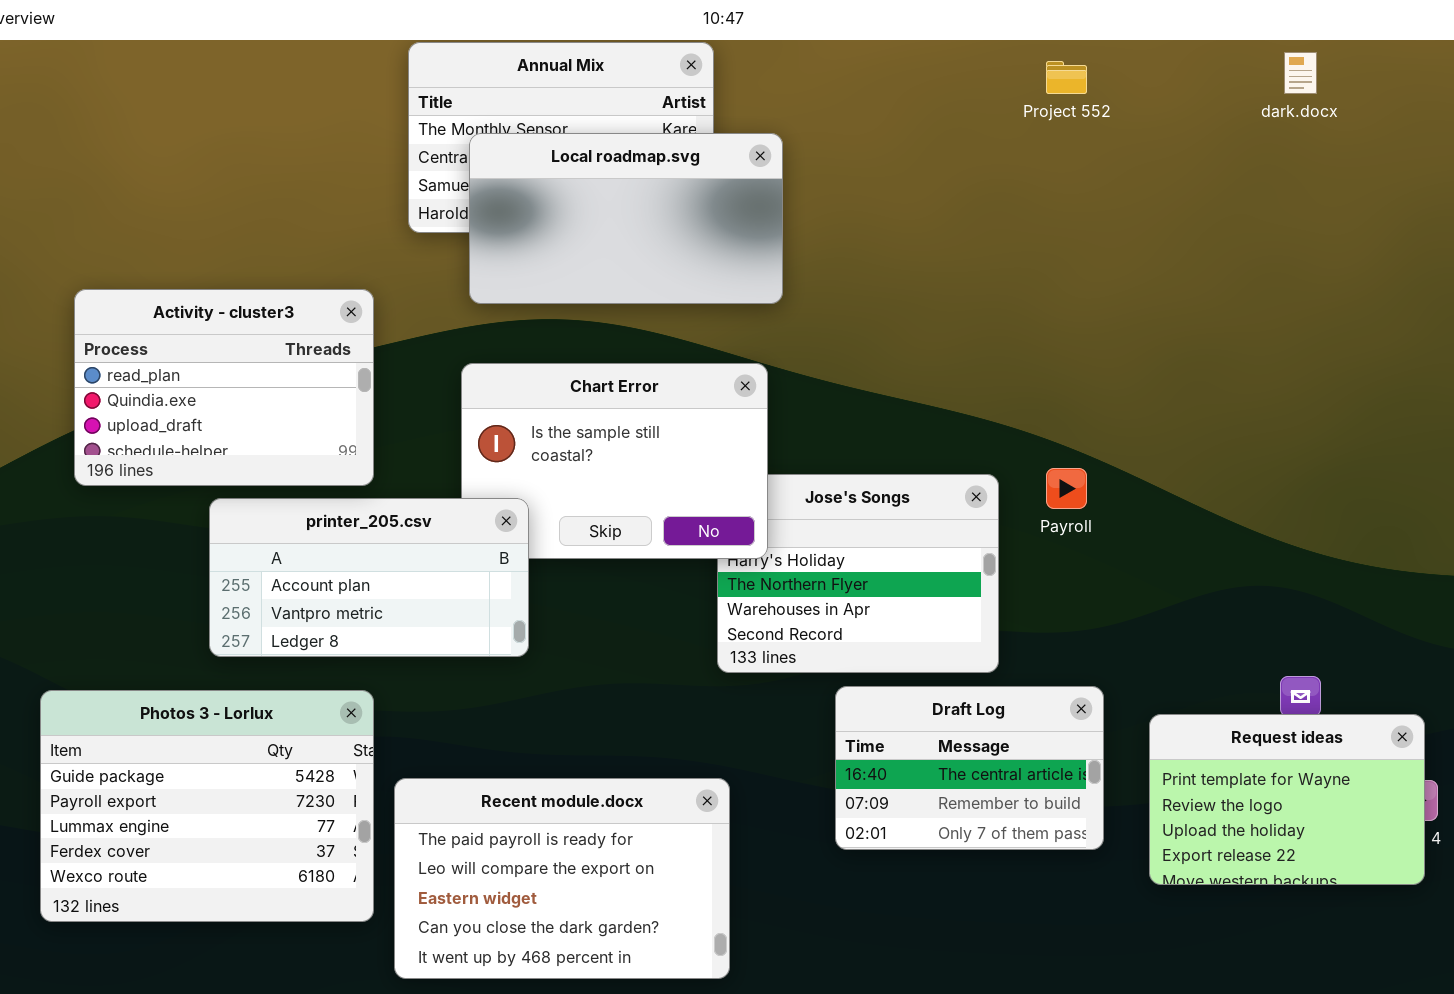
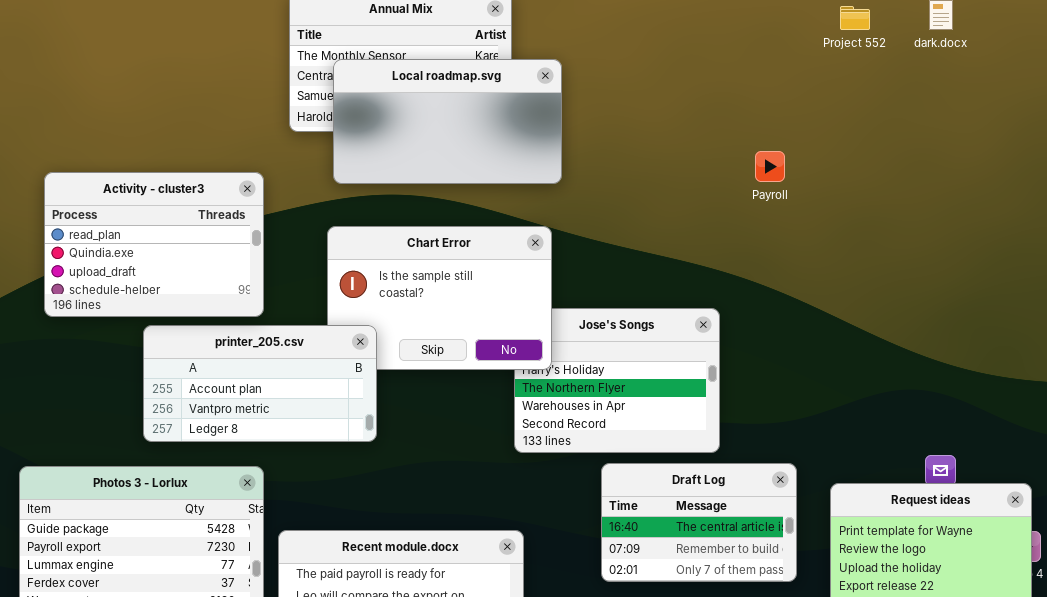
Project 552: [1046,61,1087,94] -> [840,6,870,30], moved
Payroll: [1046,468,1087,509] -> [755,151,785,182], moved

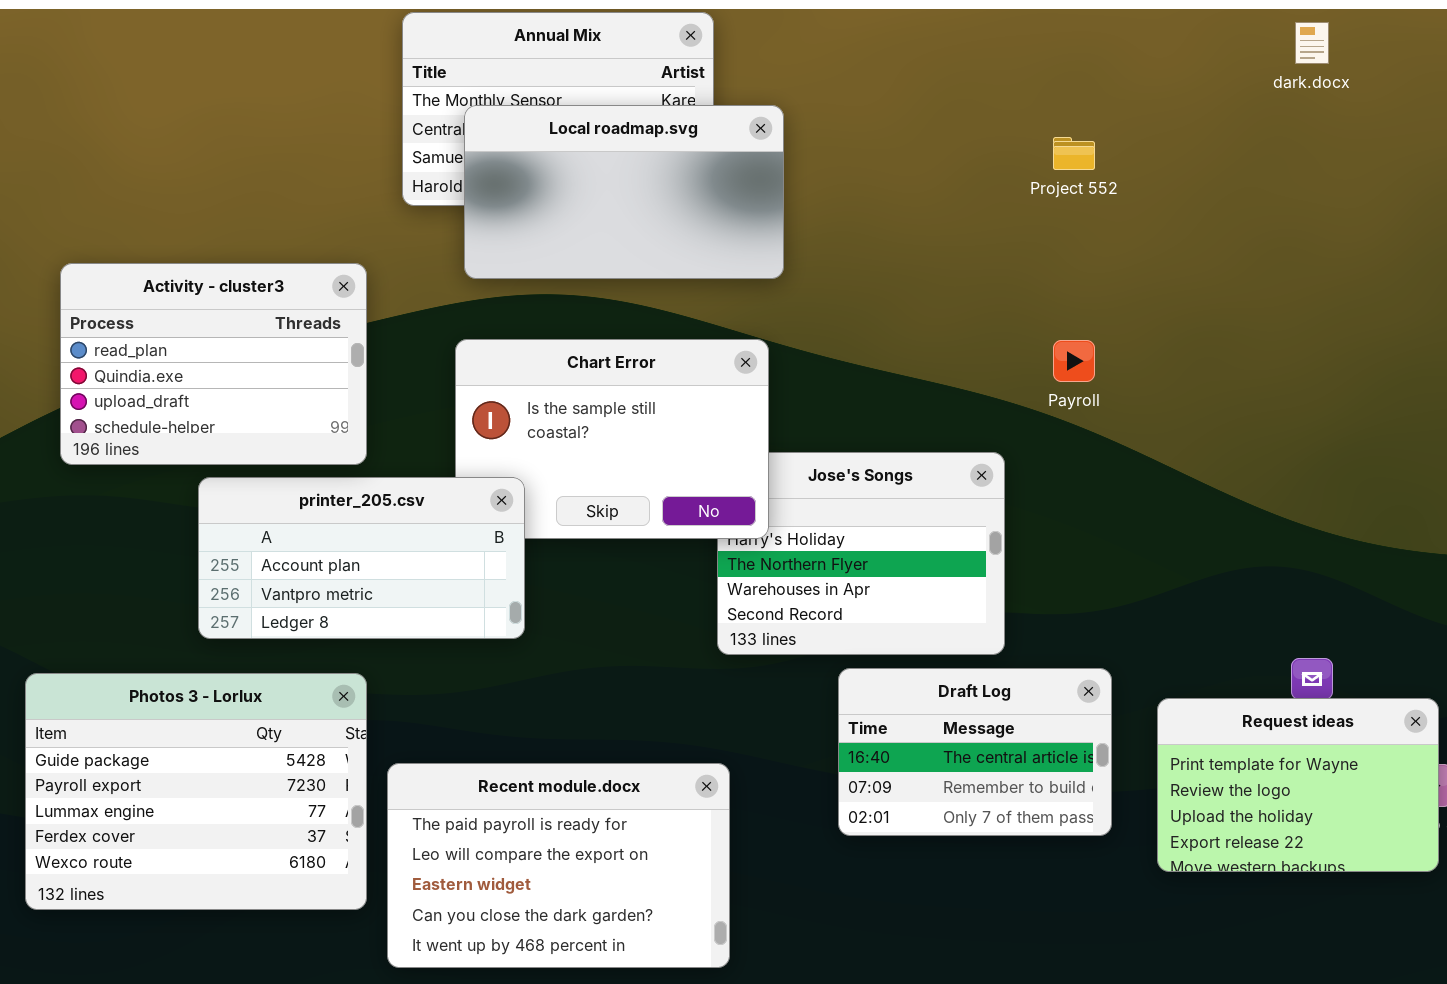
Project 552: [840,6,870,30] -> [1053,137,1095,170], moved
Payroll: [755,151,785,182] -> [1053,340,1095,382], moved

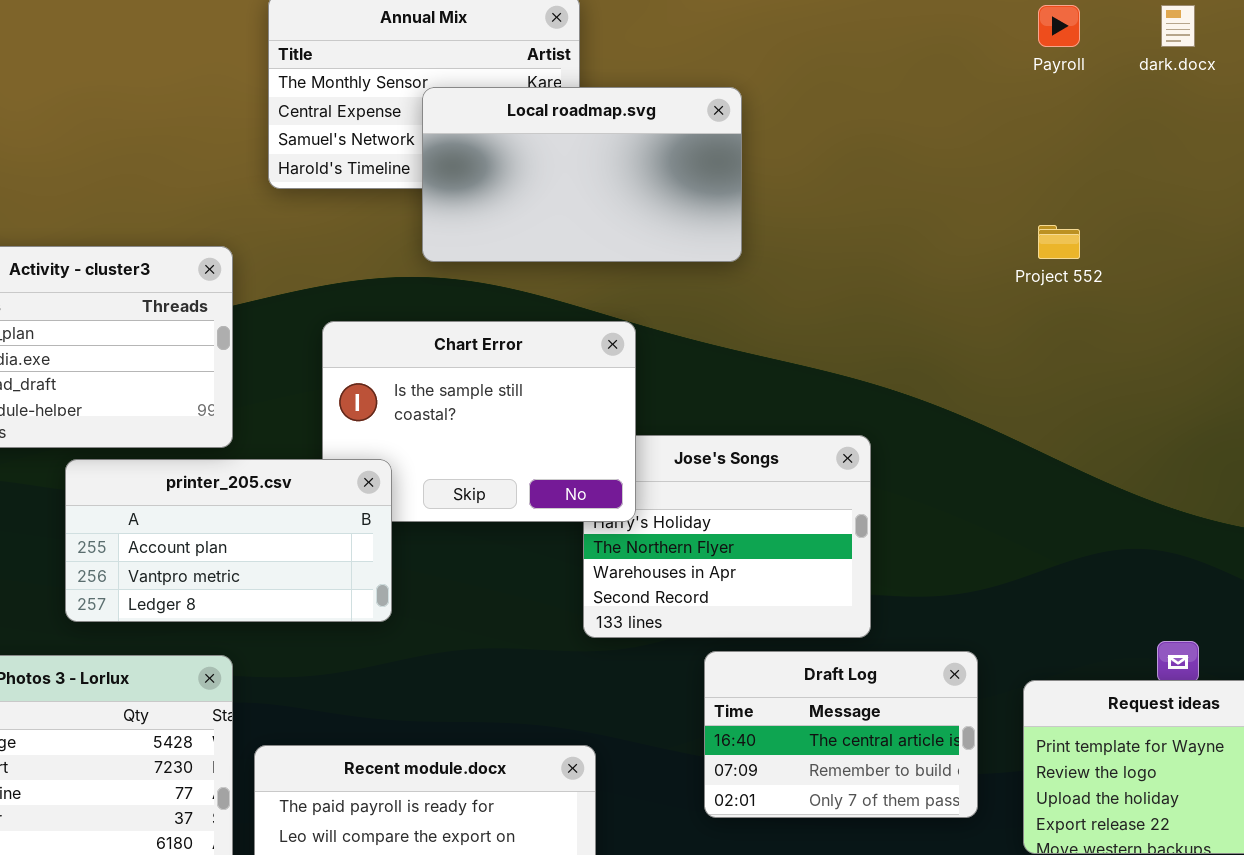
Local roadmap.svg: [464,105,784,279] -> [422,87,742,262], moved
Project 552: [1053,137,1095,170] -> [1038,225,1080,259], moved
Payroll: [1053,340,1095,382] -> [1038,5,1080,47], moved

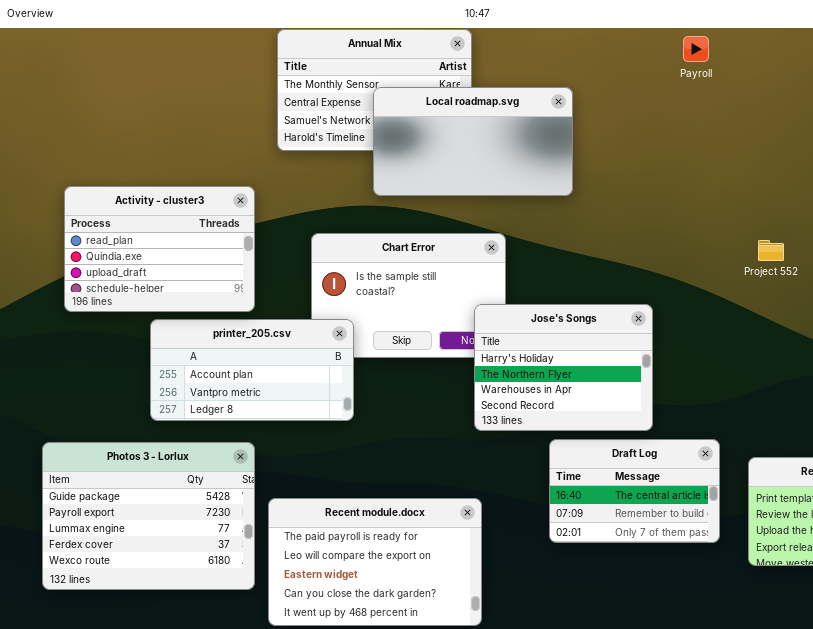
Payroll: [1038,5,1080,47] -> [683,36,709,62], moved
Project 552: [1038,225,1080,259] -> [758,240,784,261], moved
Jose's Songs: [583,435,871,638] -> [474,304,653,431], raised

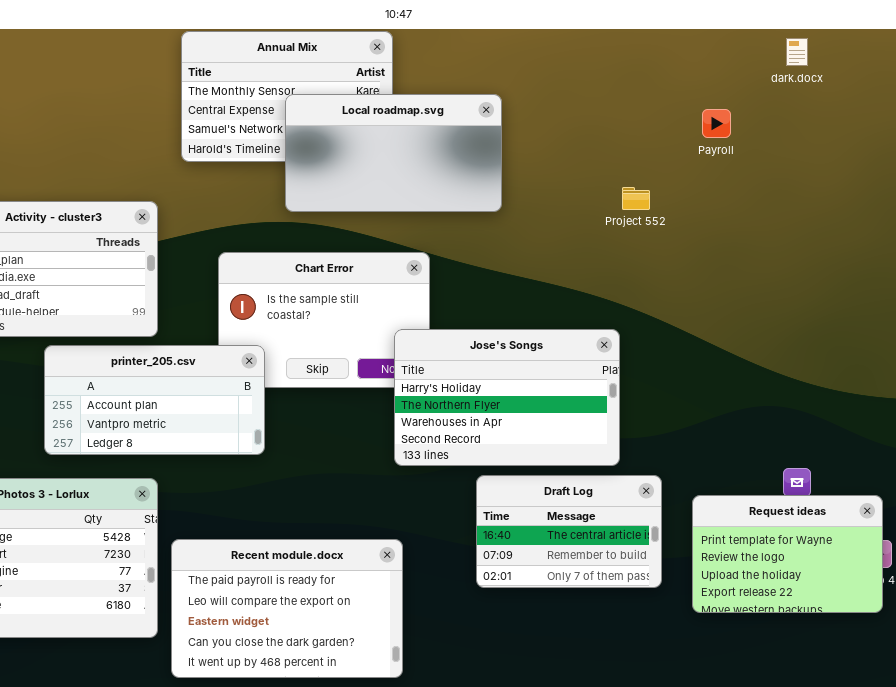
Payroll: [683,36,709,62] -> [702,109,731,138], moved
Project 552: [758,240,784,261] -> [622,187,650,210], moved
Jose's Songs: [474,304,653,431] -> [394,329,620,466], resized

